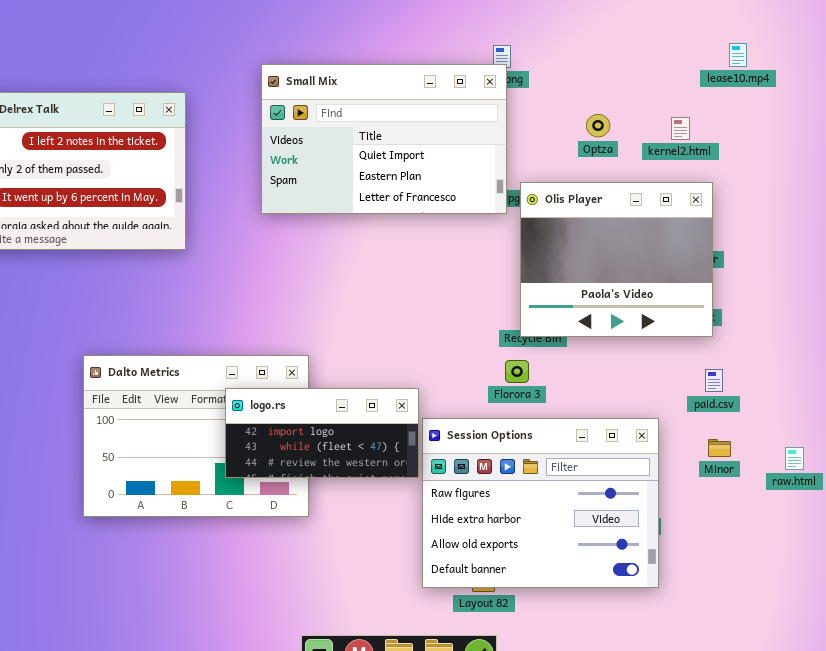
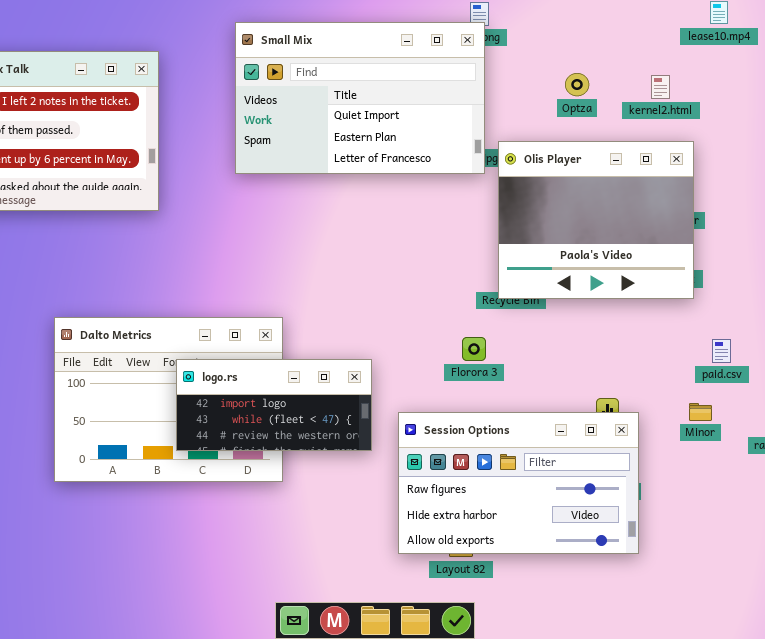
Florora 3: [505,360,529,383] -> [462,337,486,361], moved
paid.csv: [705,369,723,392] -> [712,339,731,363], moved
logo.rs: [225,388,419,478] -> [176,359,372,451], moved
Session Options: [422,418,659,588] -> [398,412,639,554], resized

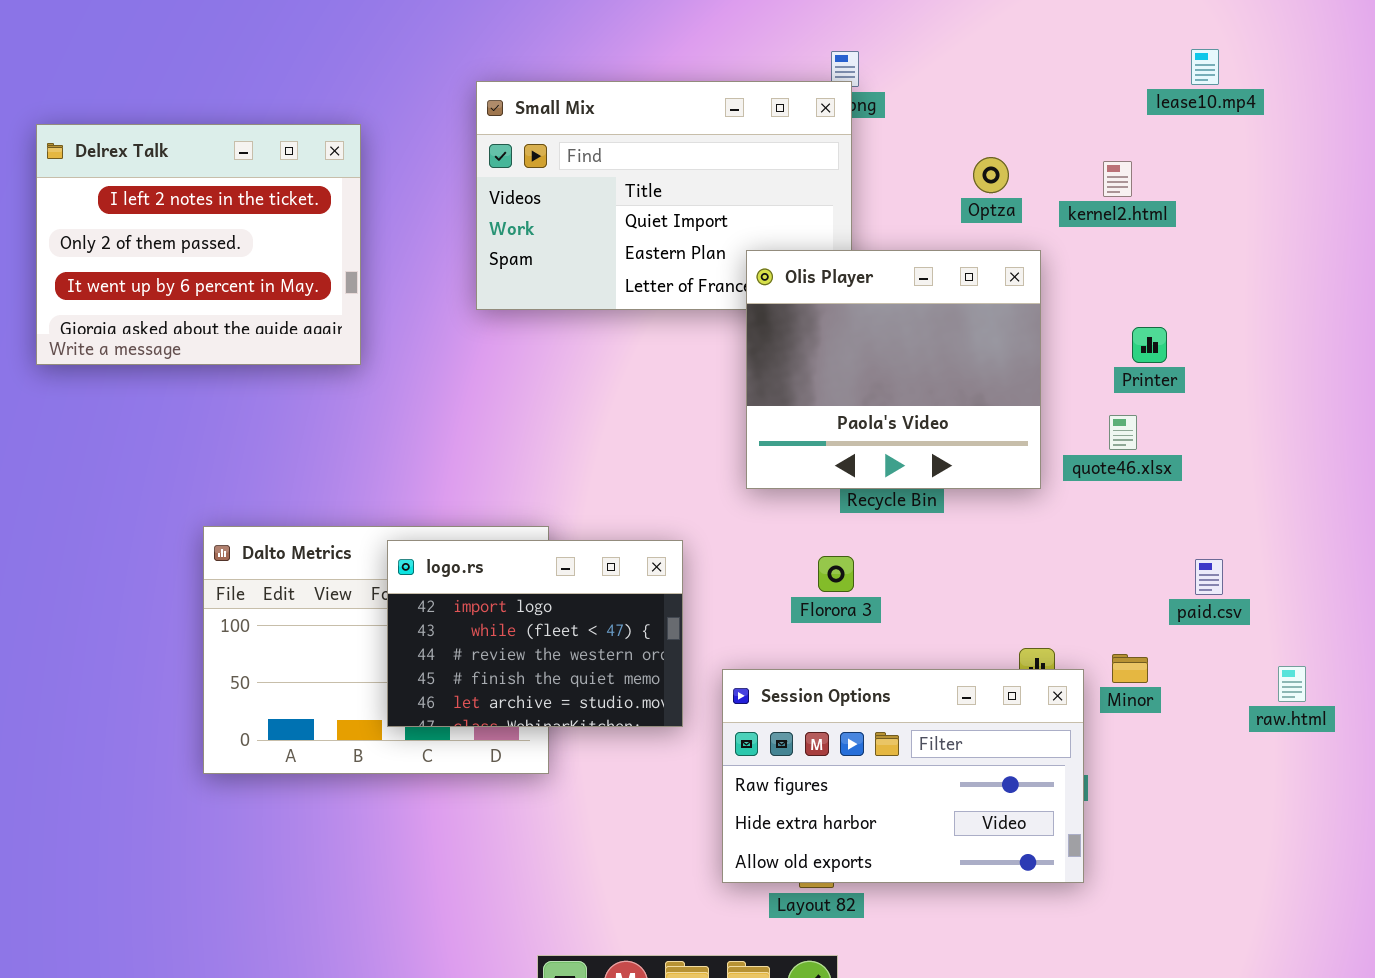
Olis Player: [498,141,694,299] -> [746,250,1041,489], moved
logo.rs: [176,359,372,451] -> [387,540,683,727], resized
Minor: [689,403,712,421] -> [1112,654,1148,683], moved

